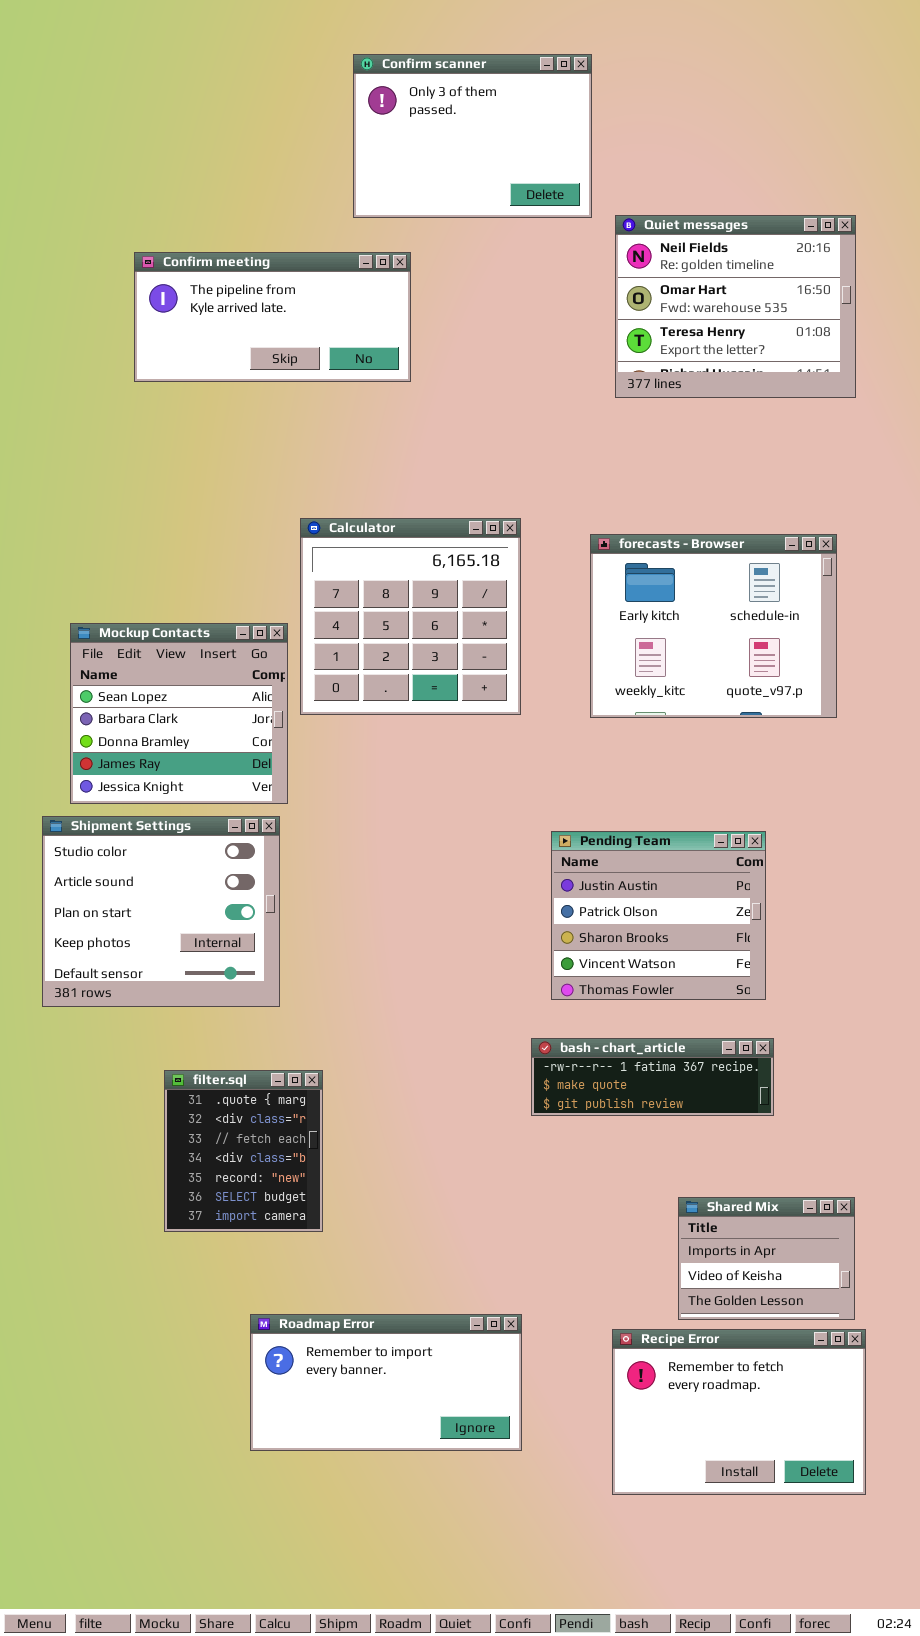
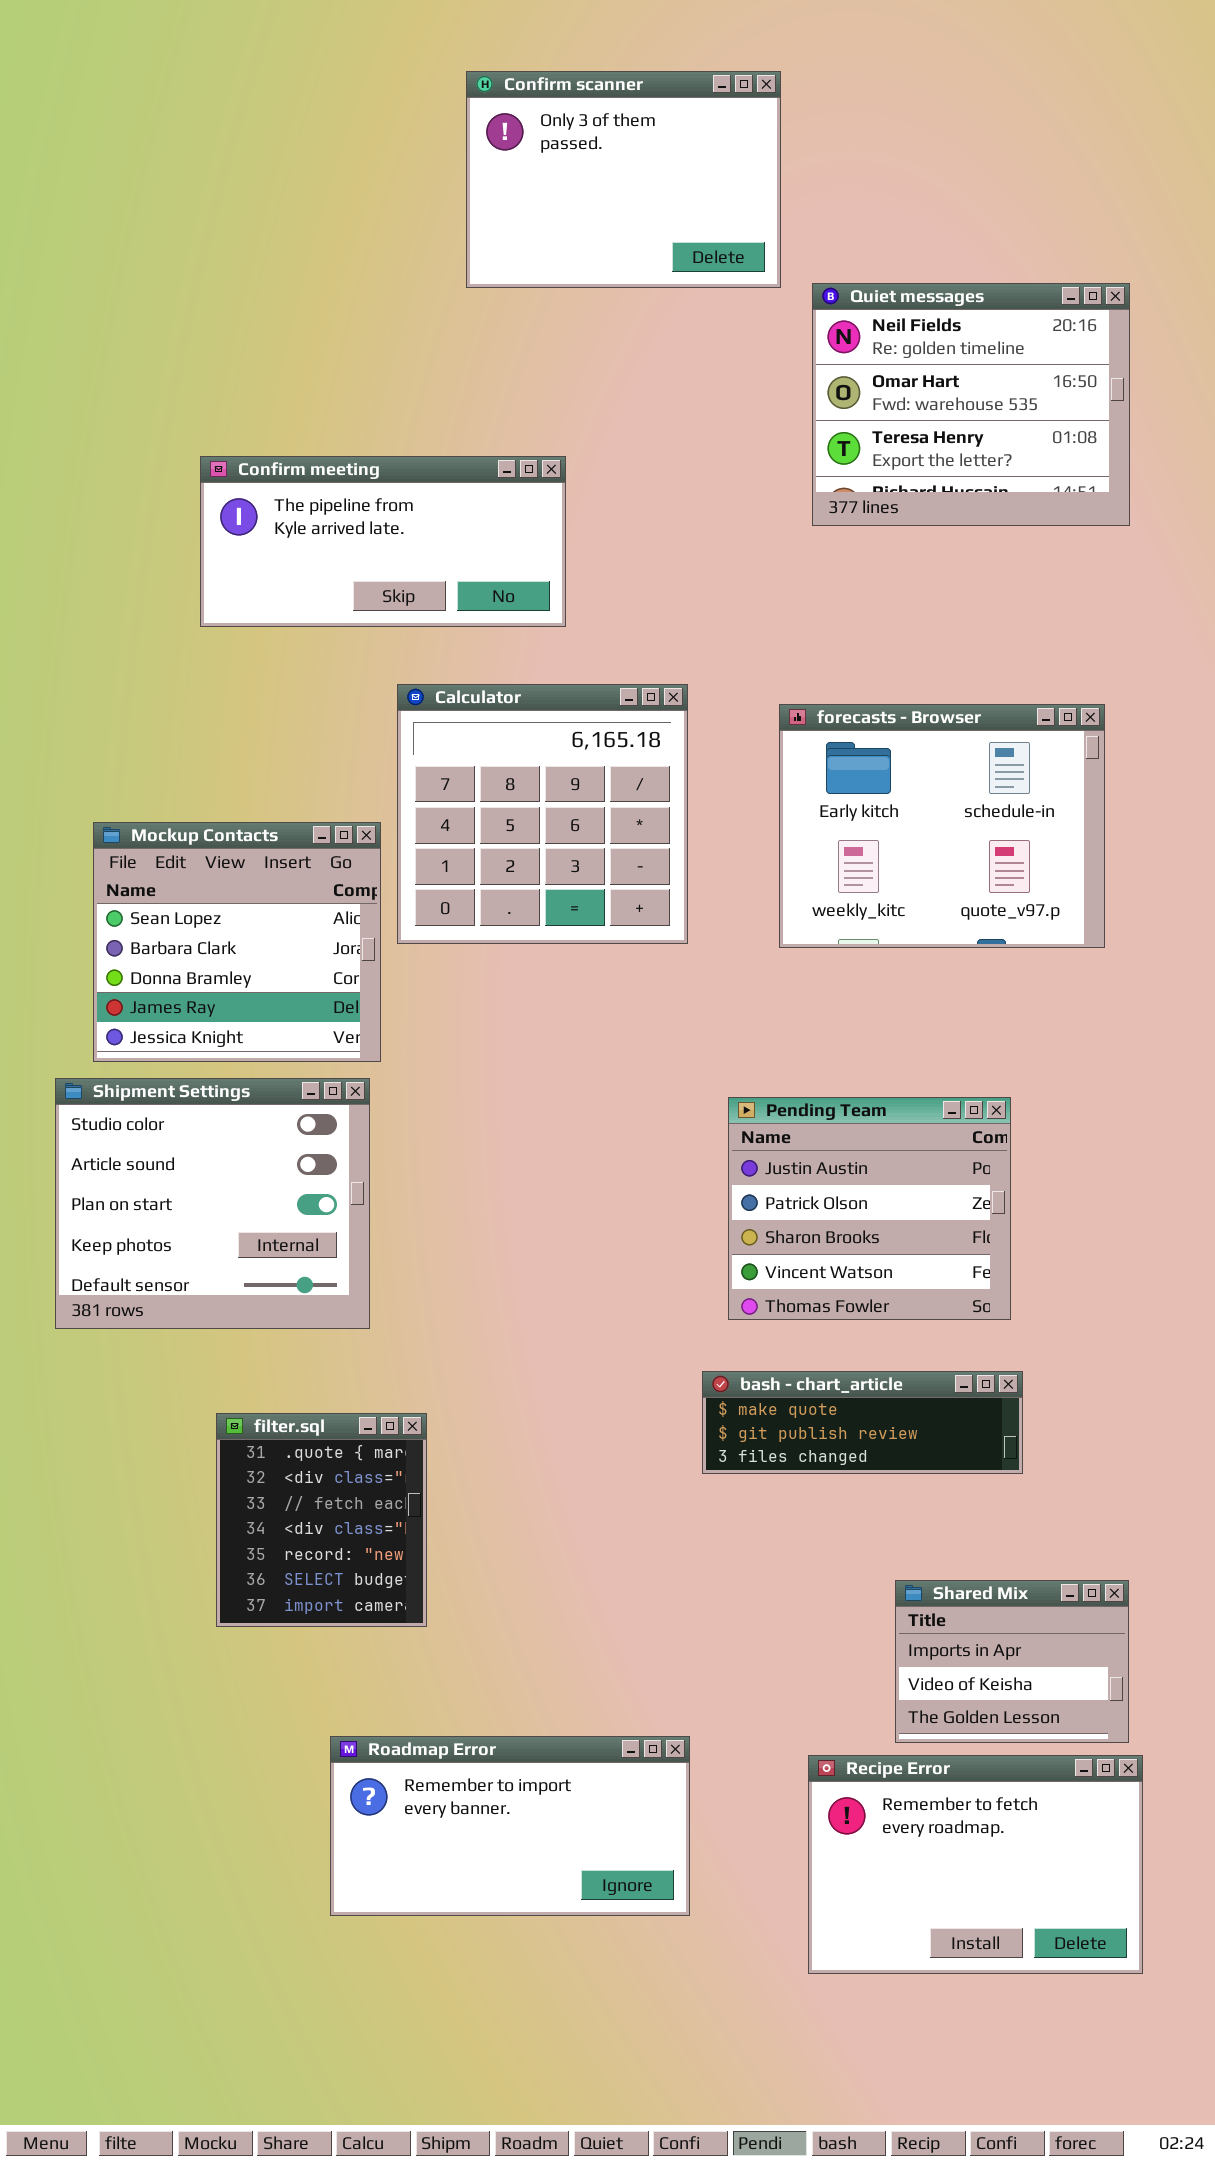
Confirm meeting: [134,252,411,382] -> [200,456,566,627], moved
bash - chart_article: [531,1038,774,1116] -> [702,1371,1023,1474], scrolled down 1 row

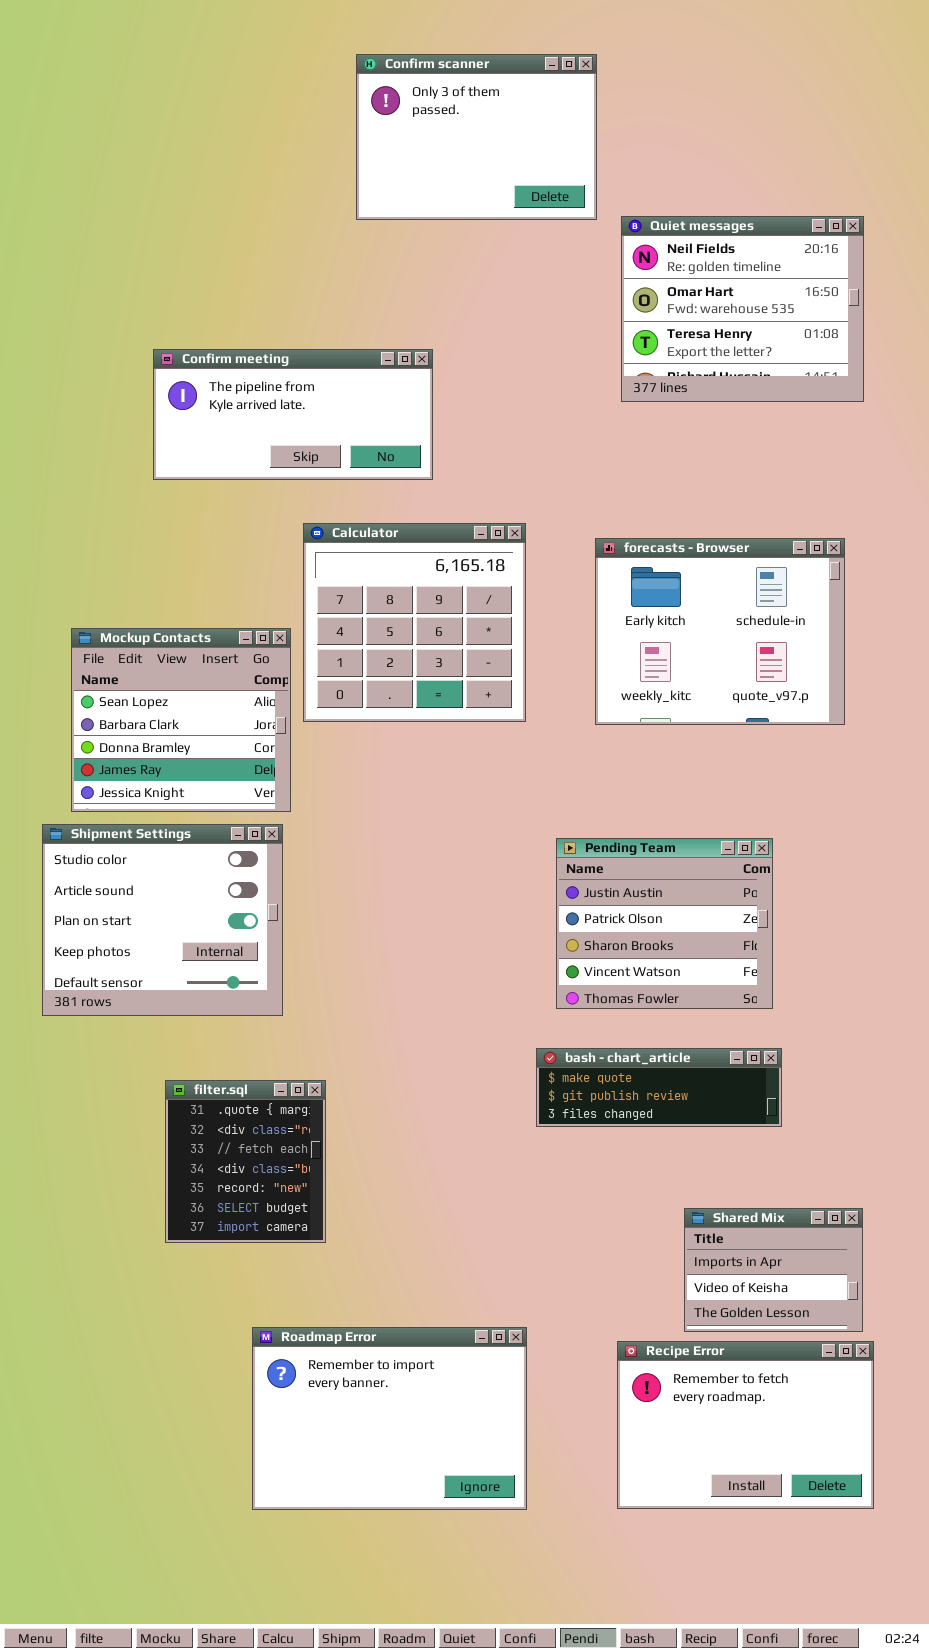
Roadmap Error: [330,1736,690,1916] -> [252,1327,527,1510], resized

